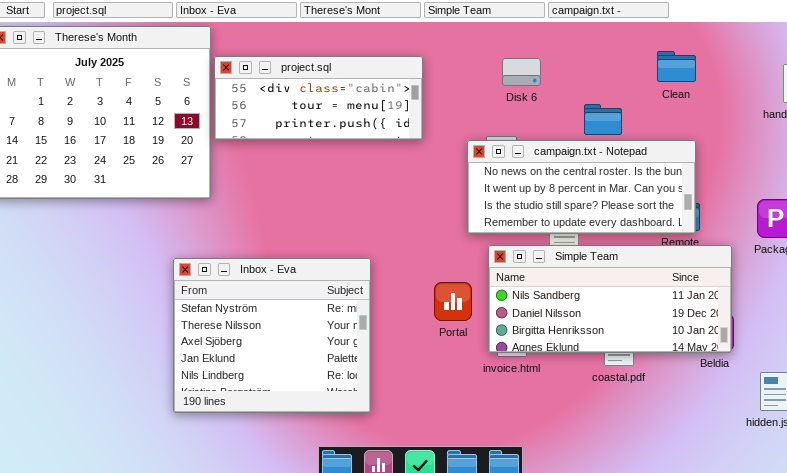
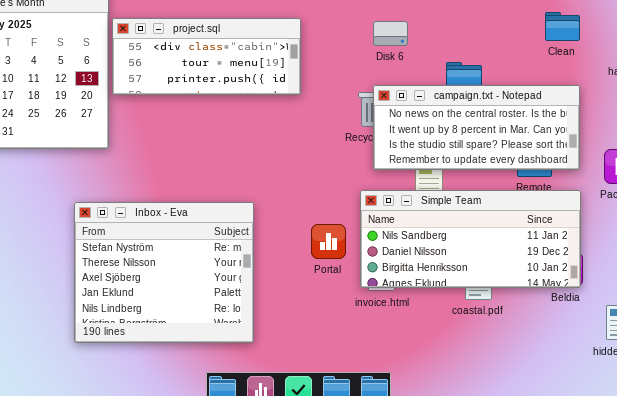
Clean: [657,51,696,82] -> [545,12,580,41], moved
campaign.txt - Notepad: [467,140,696,234] -> [373,85,580,170], moved

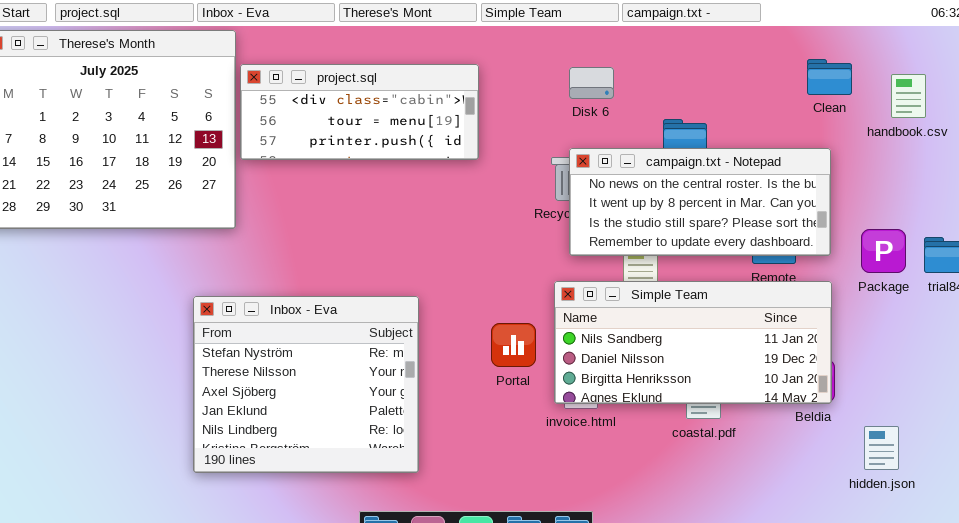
Clean: [545,12,580,41] -> [807,59,852,95], moved

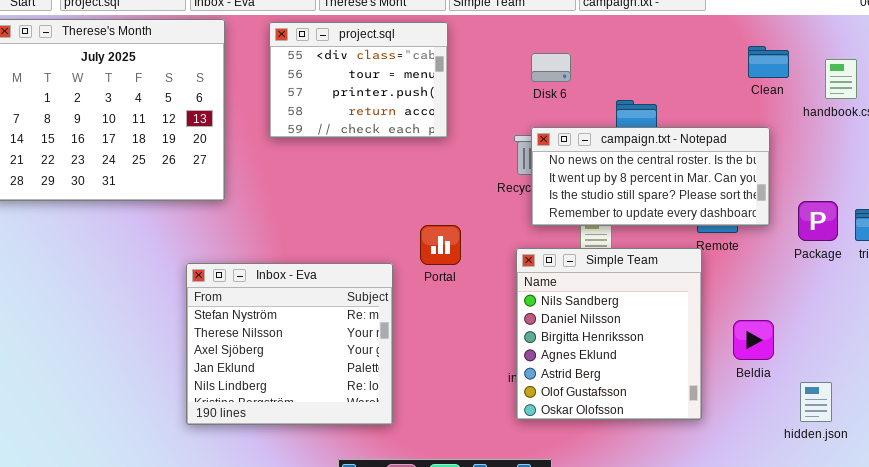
project.sql: [240,64,479,160] -> [269,22,448,138], resized
Simple Team: [554,281,832,404] -> [516,248,702,420], resized
Portal: [491,323,536,367] -> [420,225,461,265], moved

